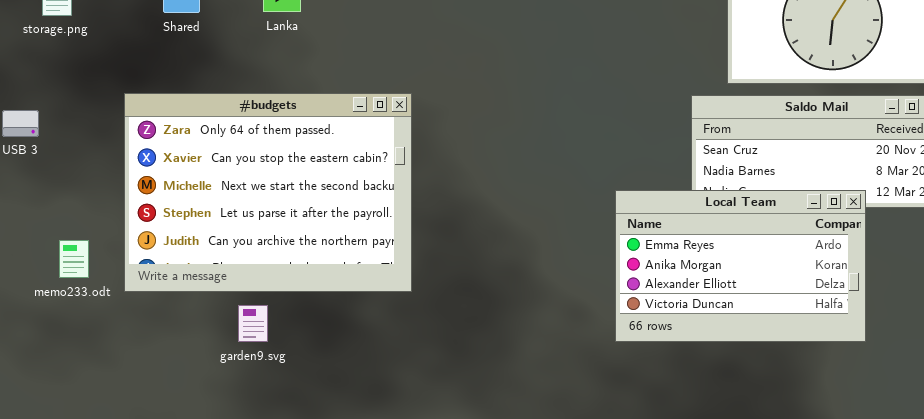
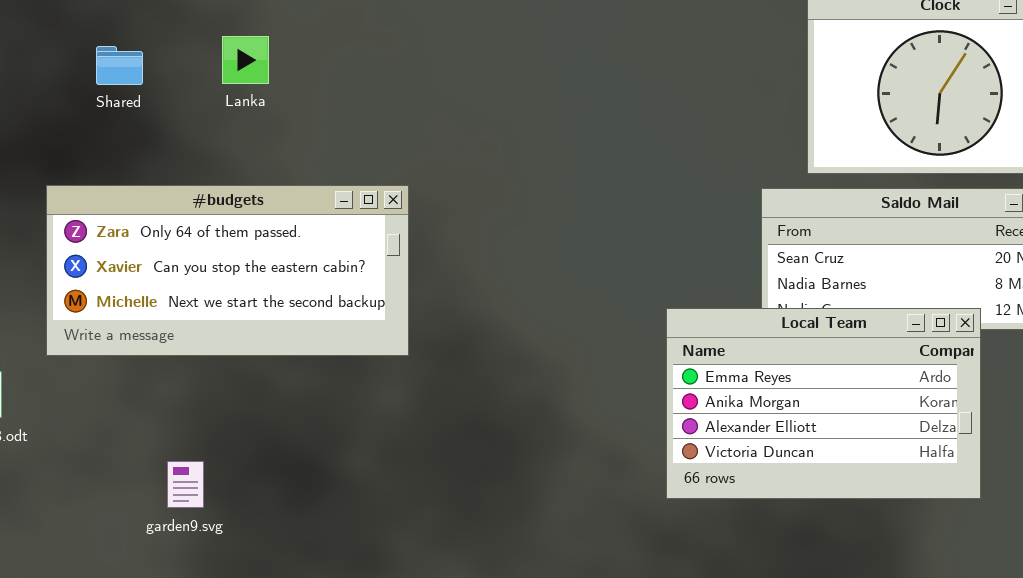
#budgets: [124,93,412,292] -> [46,185,409,356], resized
garden9.svg: [238,305,268,342] -> [167,461,204,508], moved

